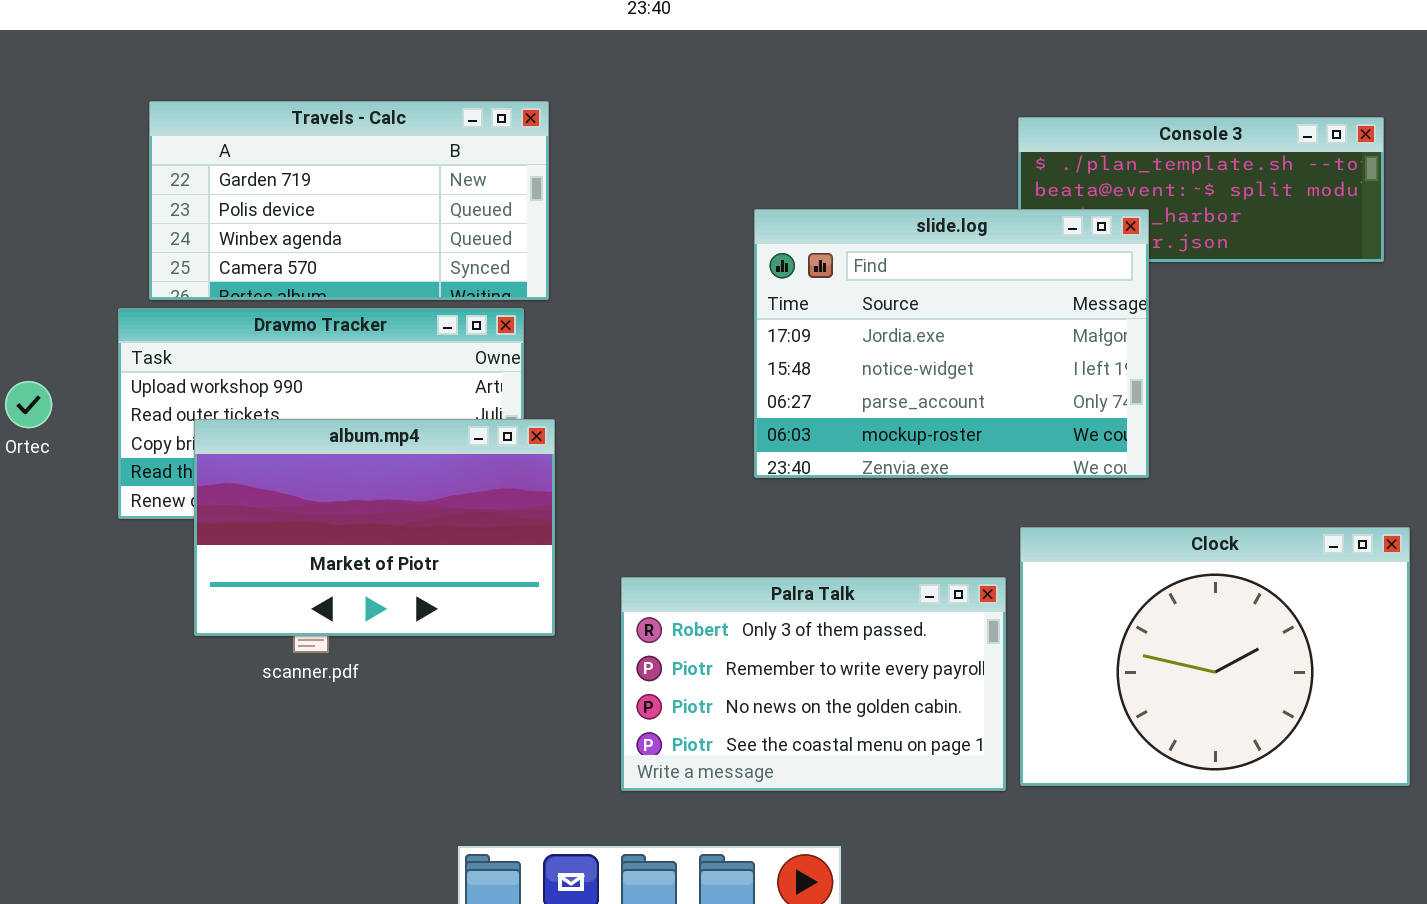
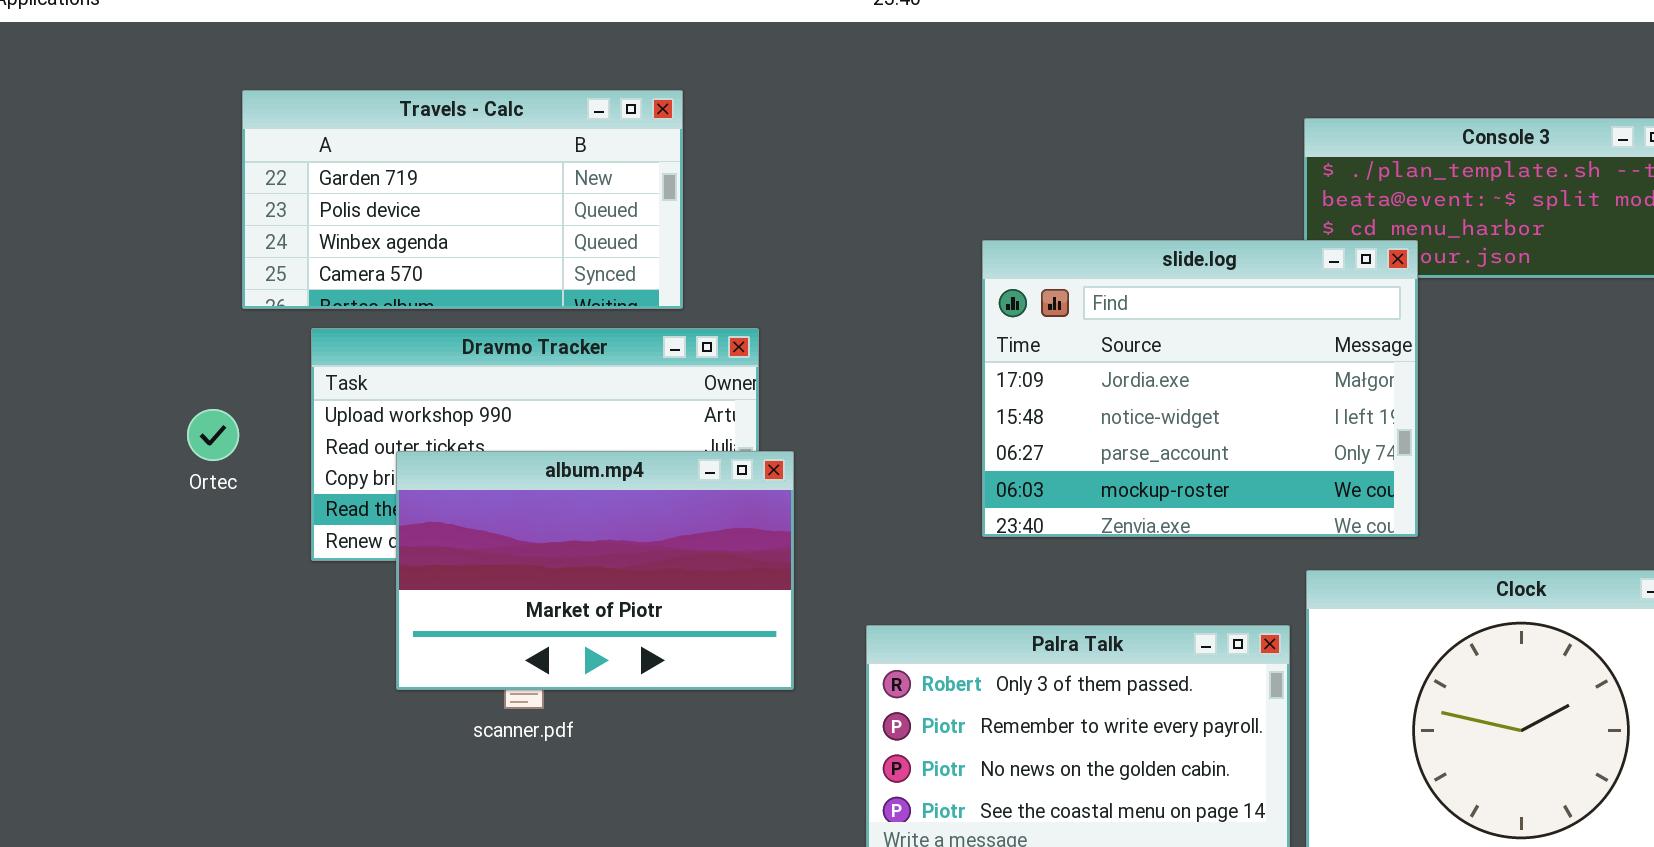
Travels - Calc: [149,101,549,300] -> [242,90,683,309], moved
slide.log: [754,209,1149,478] -> [982,240,1418,537], moved

